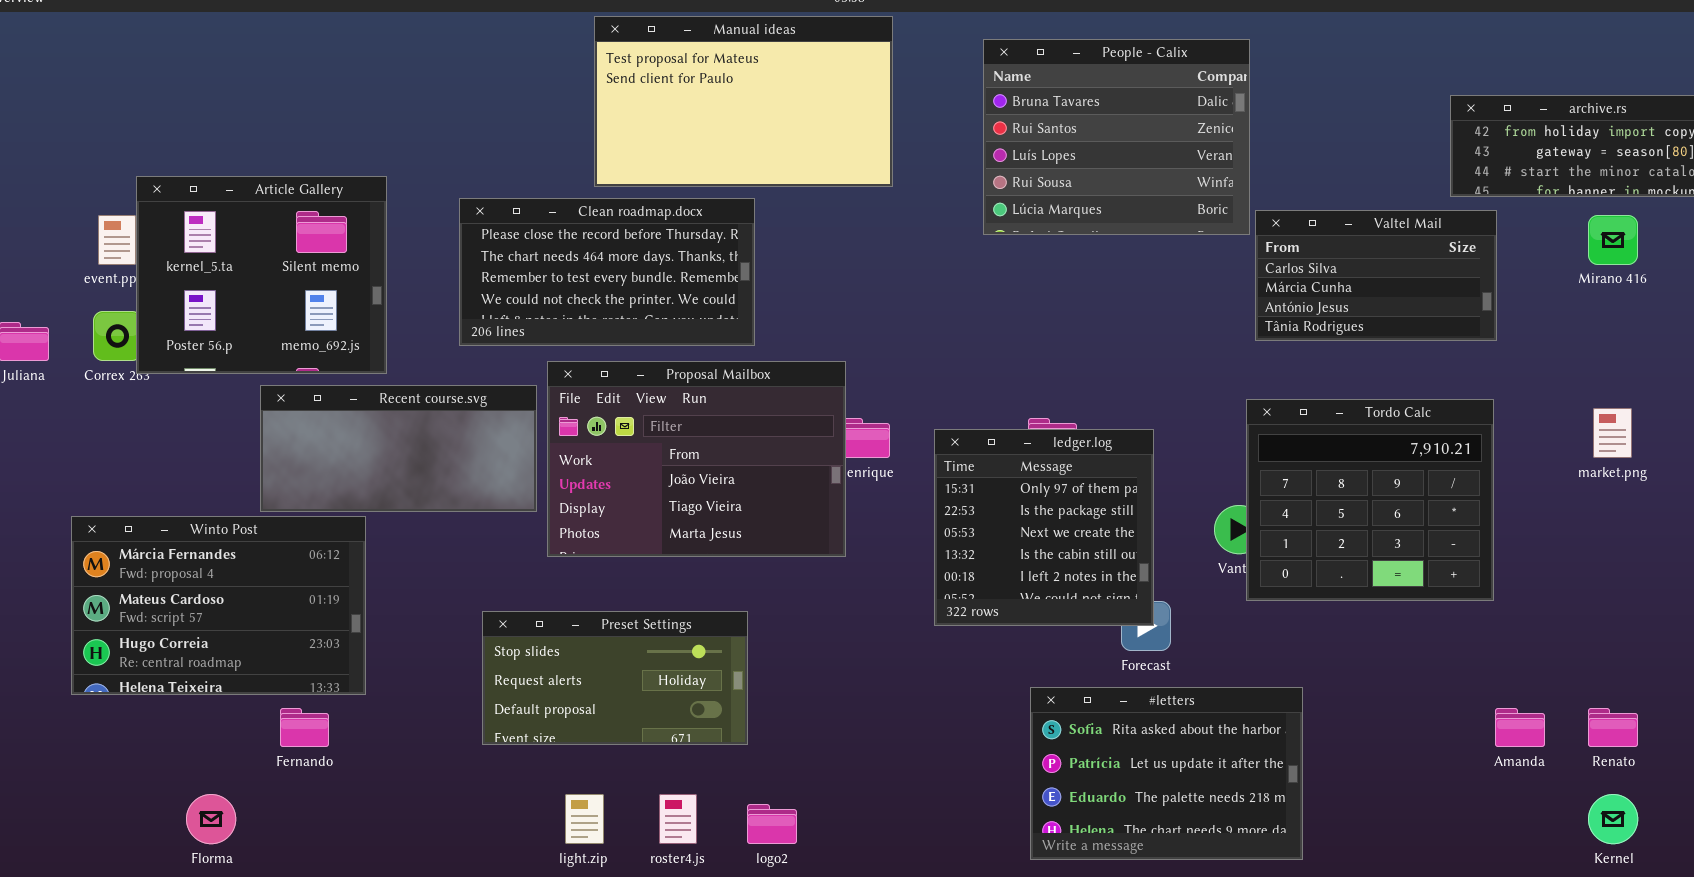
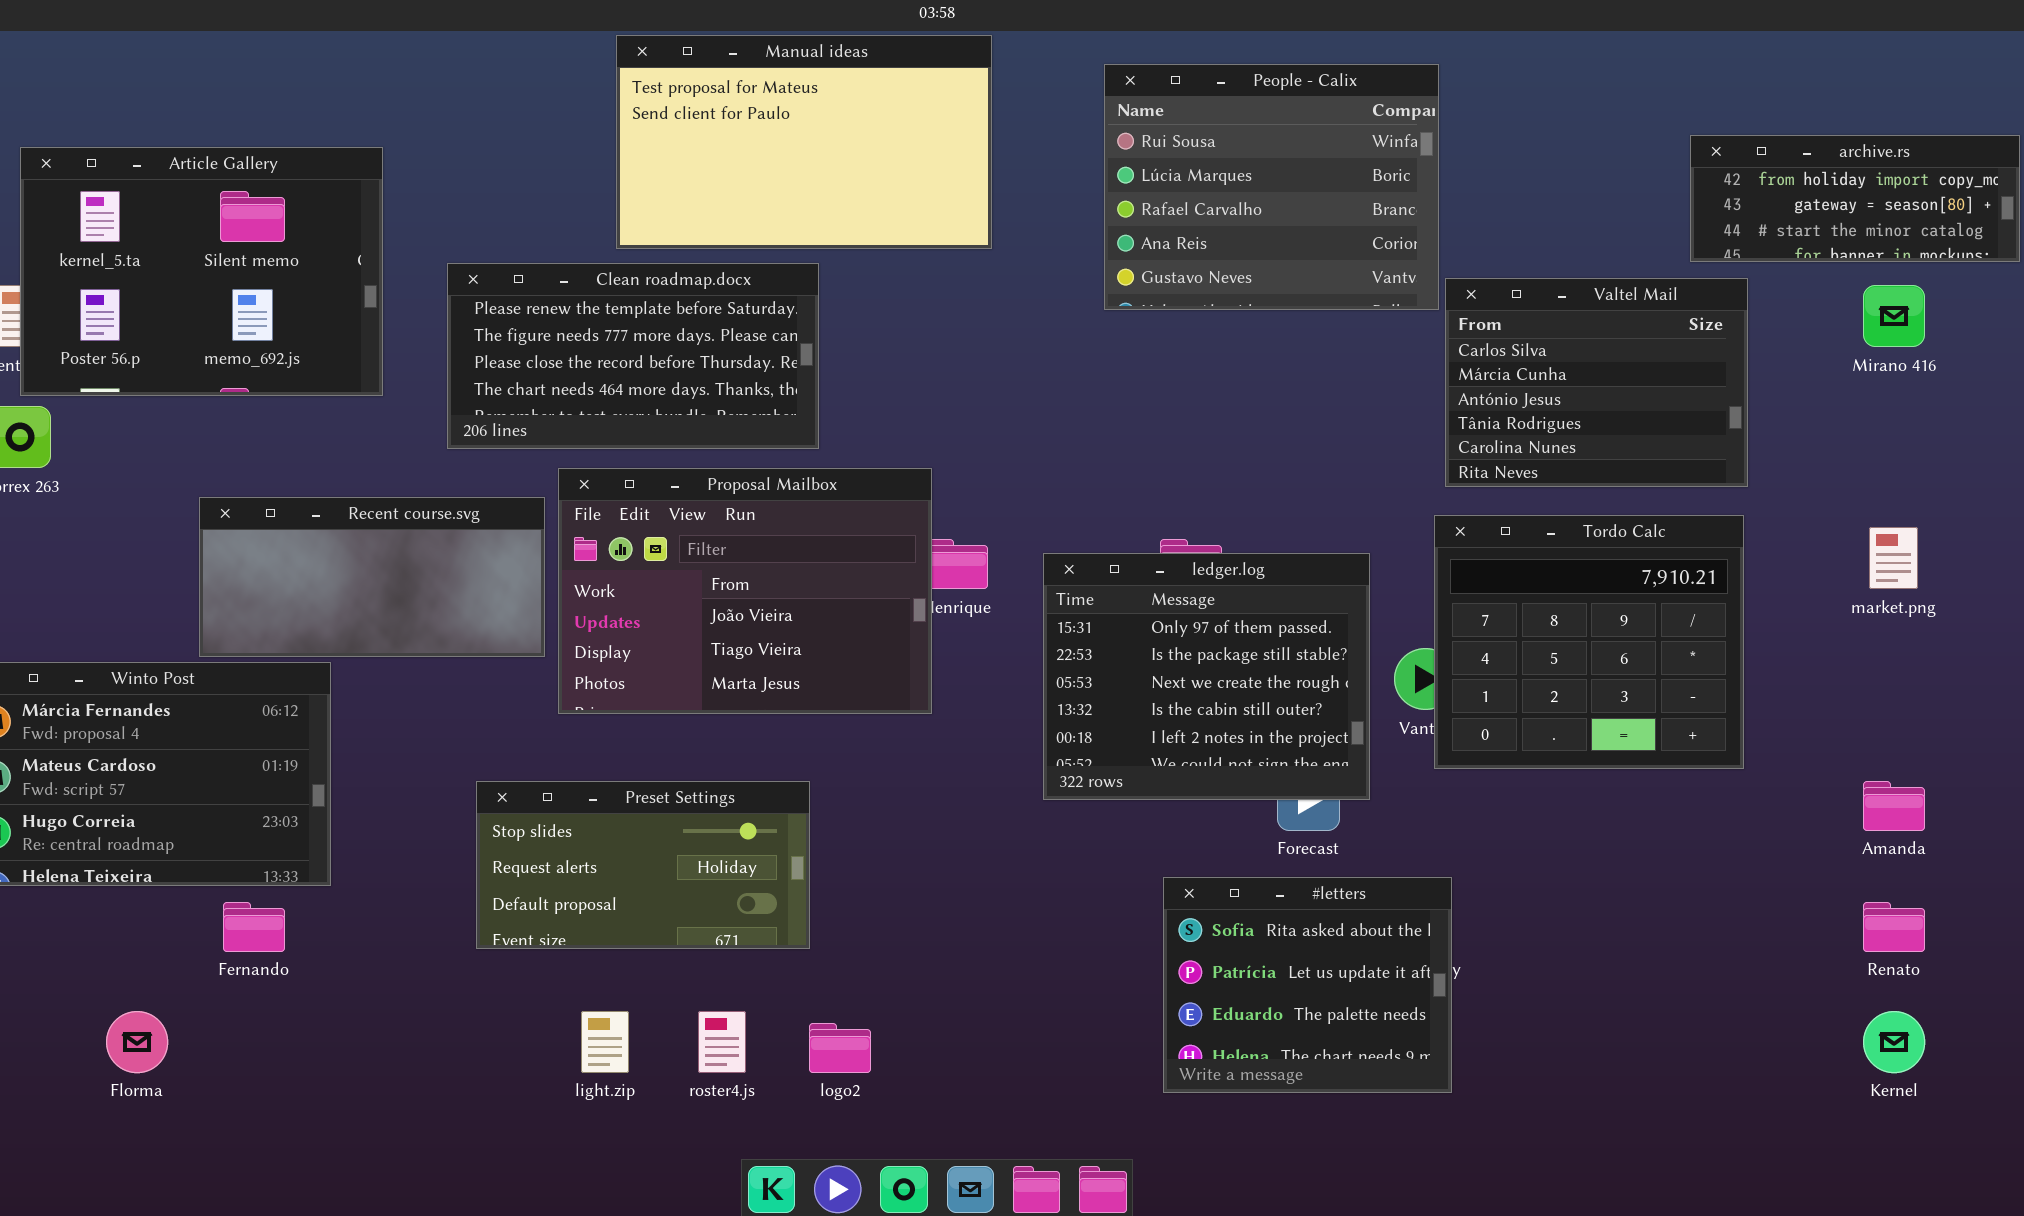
People - Calix: [983,39,1250,235] -> [1104,64,1439,310], scrolled down 3 rows
Article Gallery: [136,176,387,374] -> [20,147,383,396], moved, resized
Clean roadmap.docx: [459,198,755,346] -> [447,263,819,449], scrolled up 2 rows
Valtel Mail: [1255,210,1497,341] -> [1445,278,1748,487], resized
ledger.log: [934,429,1154,626] -> [1043,553,1370,800], resized
#letters: [1030,687,1303,860] -> [1163,877,1452,1093], resized
Amanda: [1495,708,1545,747] -> [1863,781,1925,831], moved

